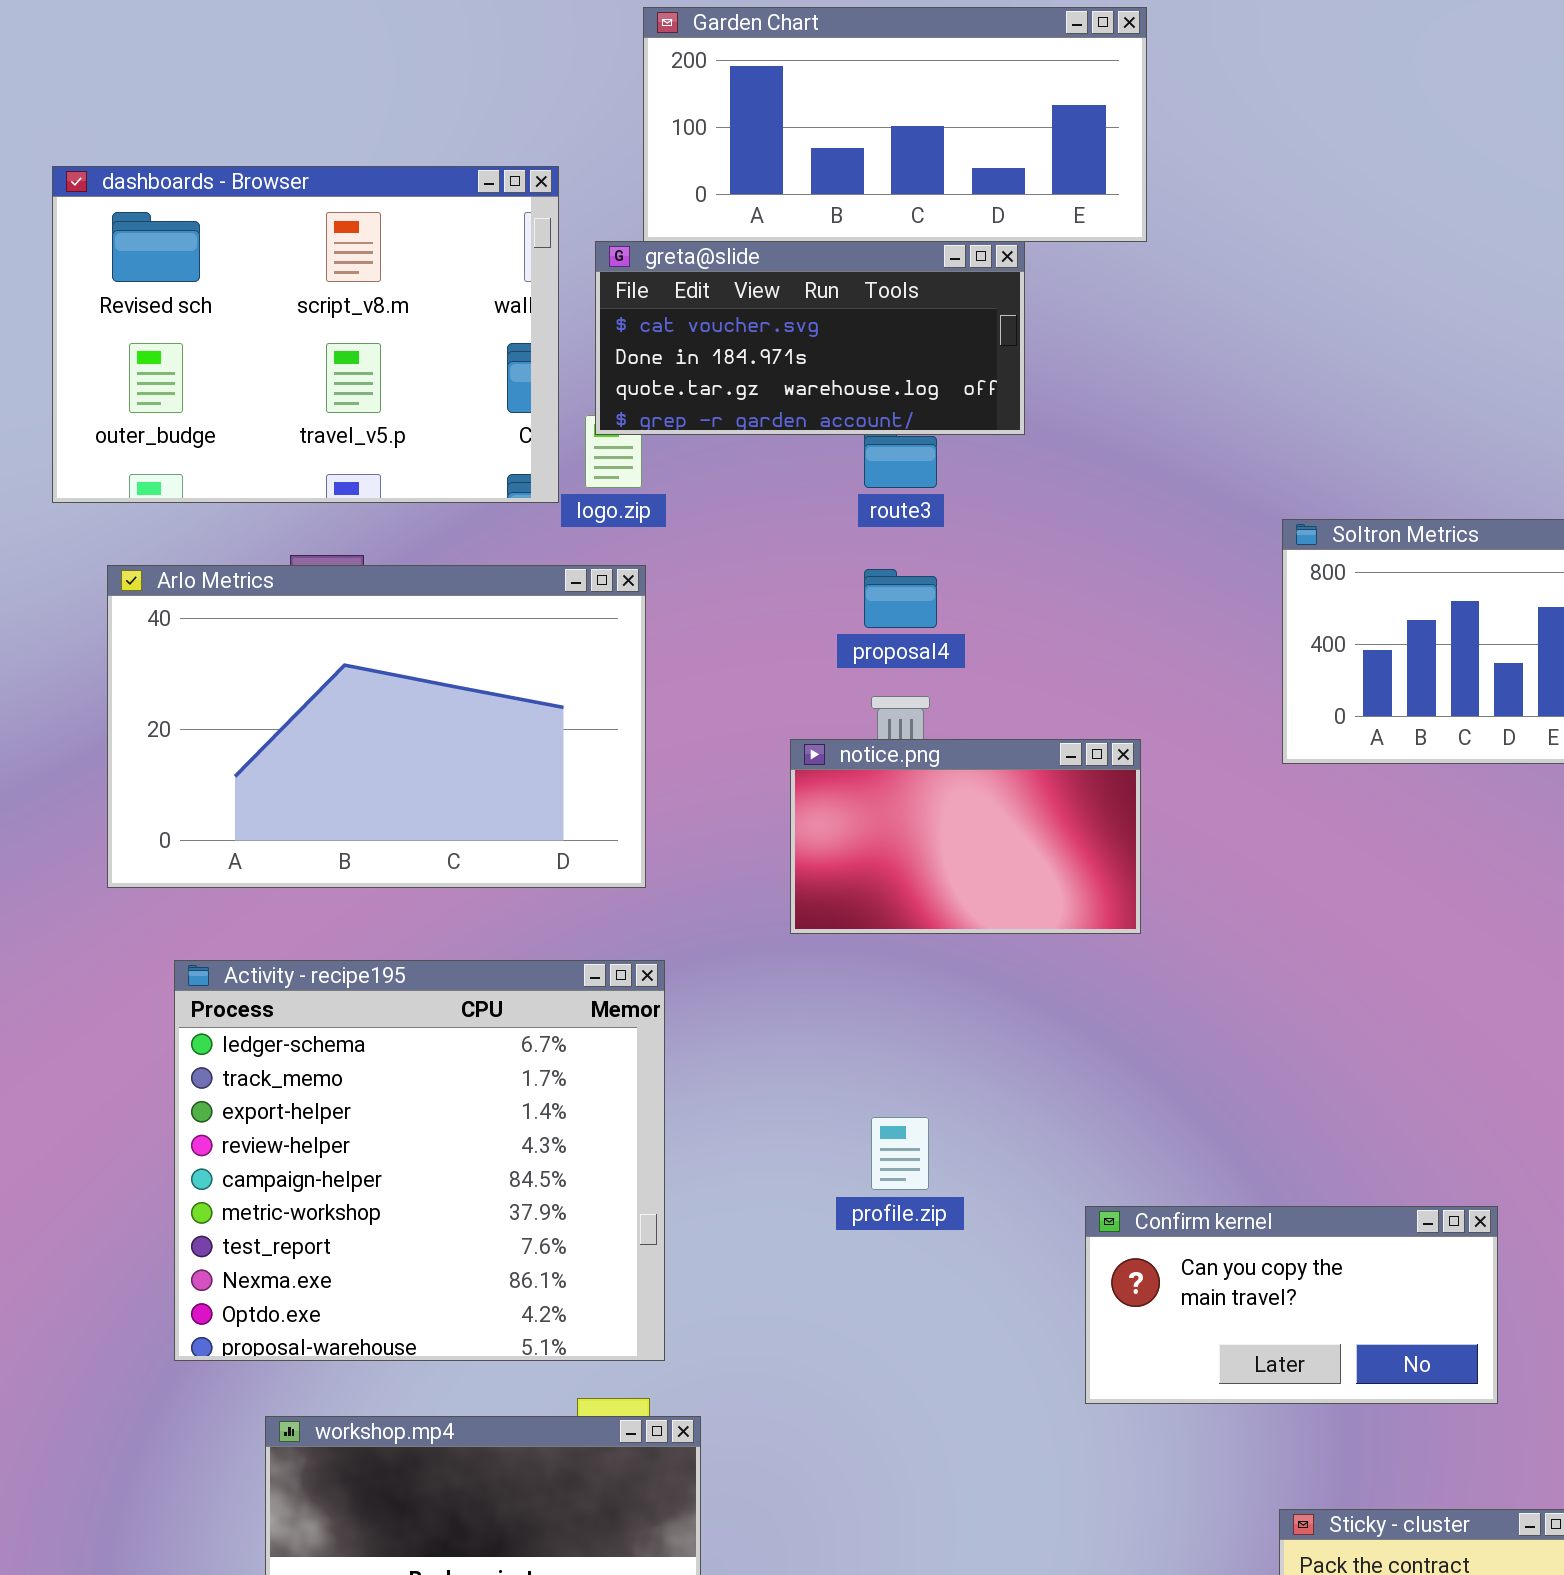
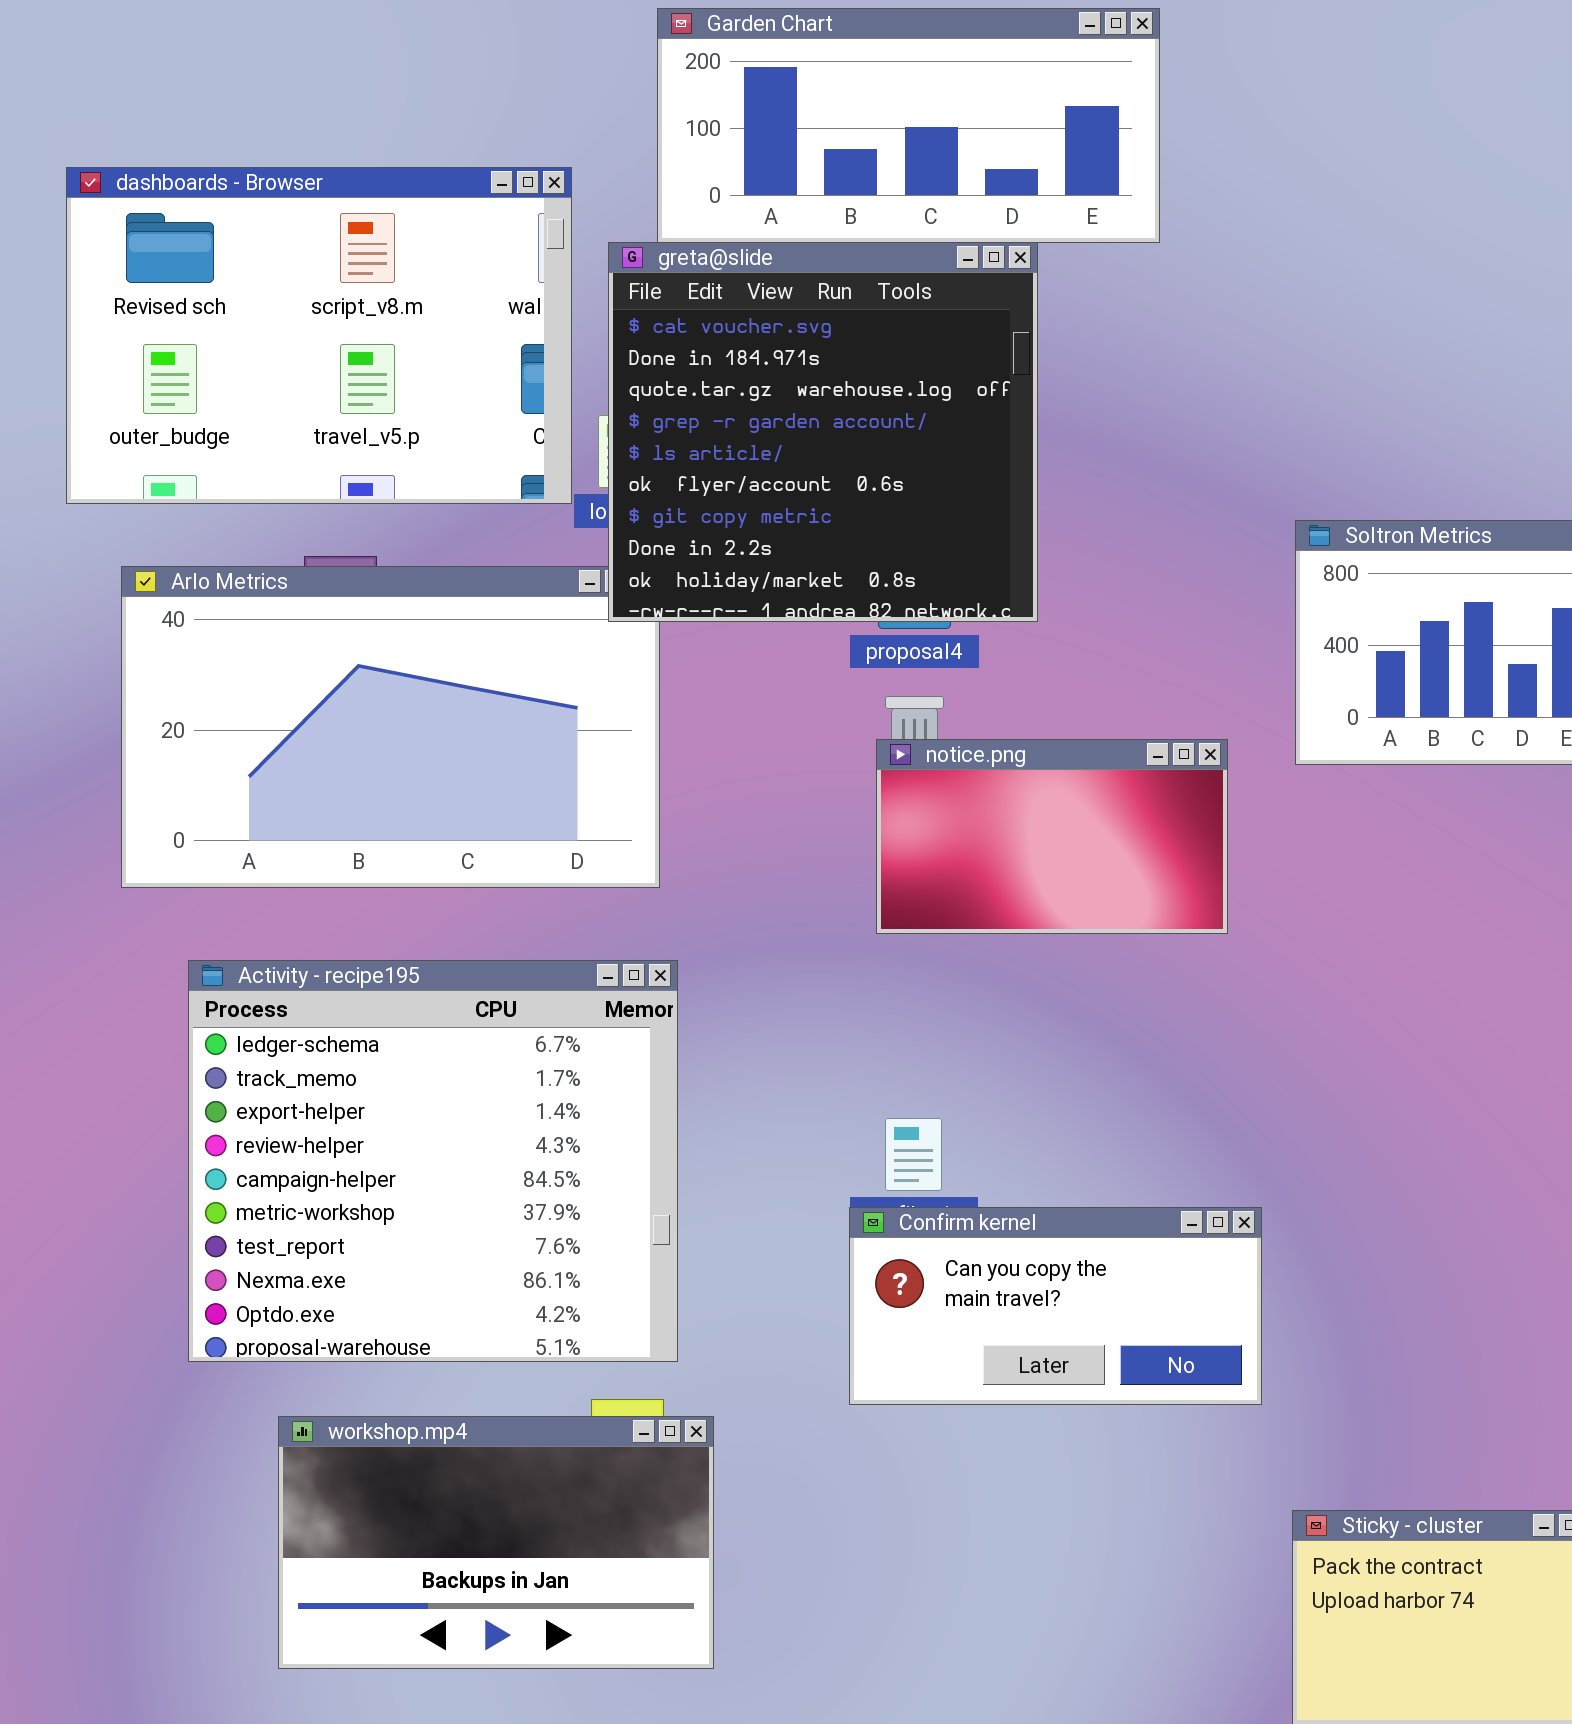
greta@slide: [595,241,1025,435] -> [608,242,1038,622], resized
notice.png: [790,739,1141,934] -> [876,739,1228,934], moved
Confirm kernel: [1085,1206,1498,1404] -> [849,1207,1262,1405], moved

